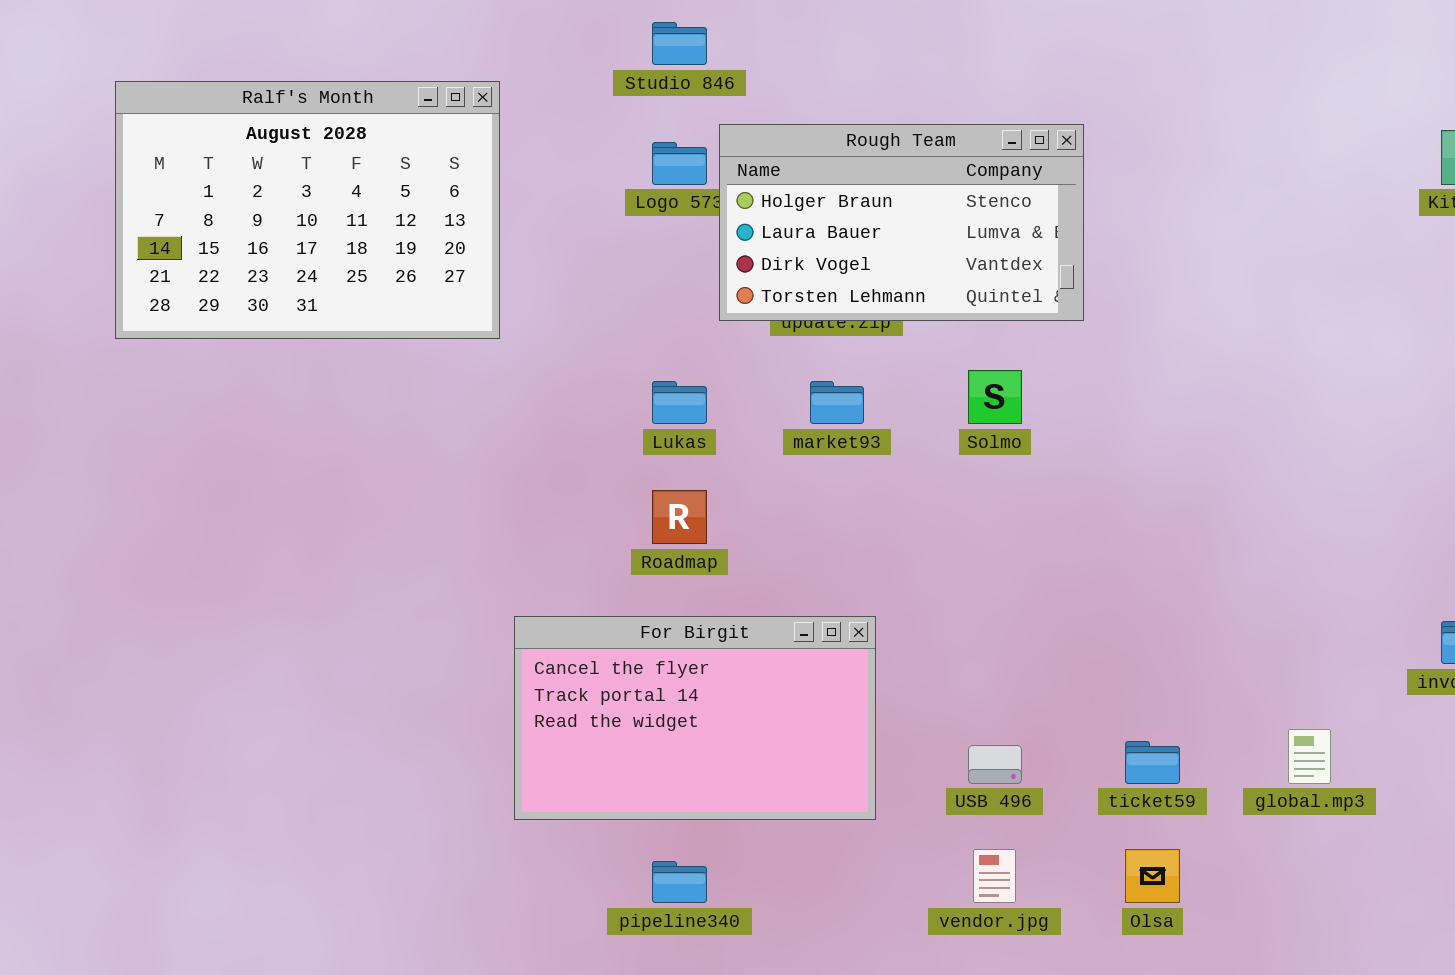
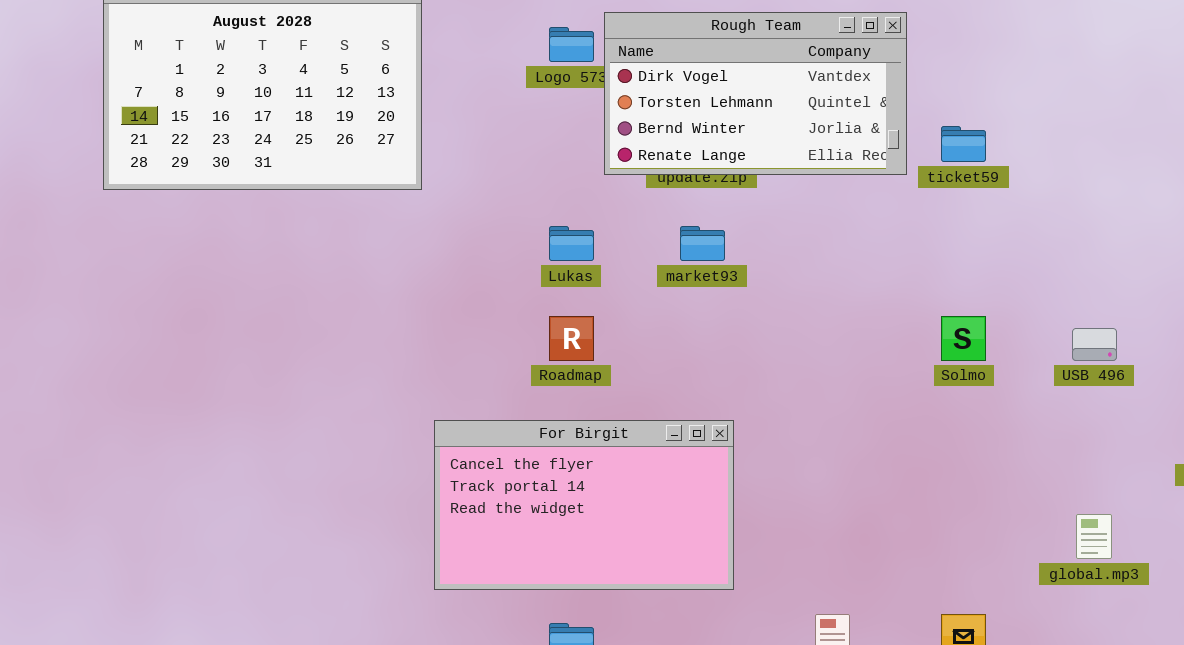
Rough Team: [719,124,1084,321] -> [604,12,907,175], scrolled down 2 rows
Solmo: [968,370,1022,424] -> [941,316,986,361], moved
ticket59: [1125,741,1180,784] -> [941,126,986,162], moved
USB 496: [968,745,1022,784] -> [1072,328,1117,361], moved

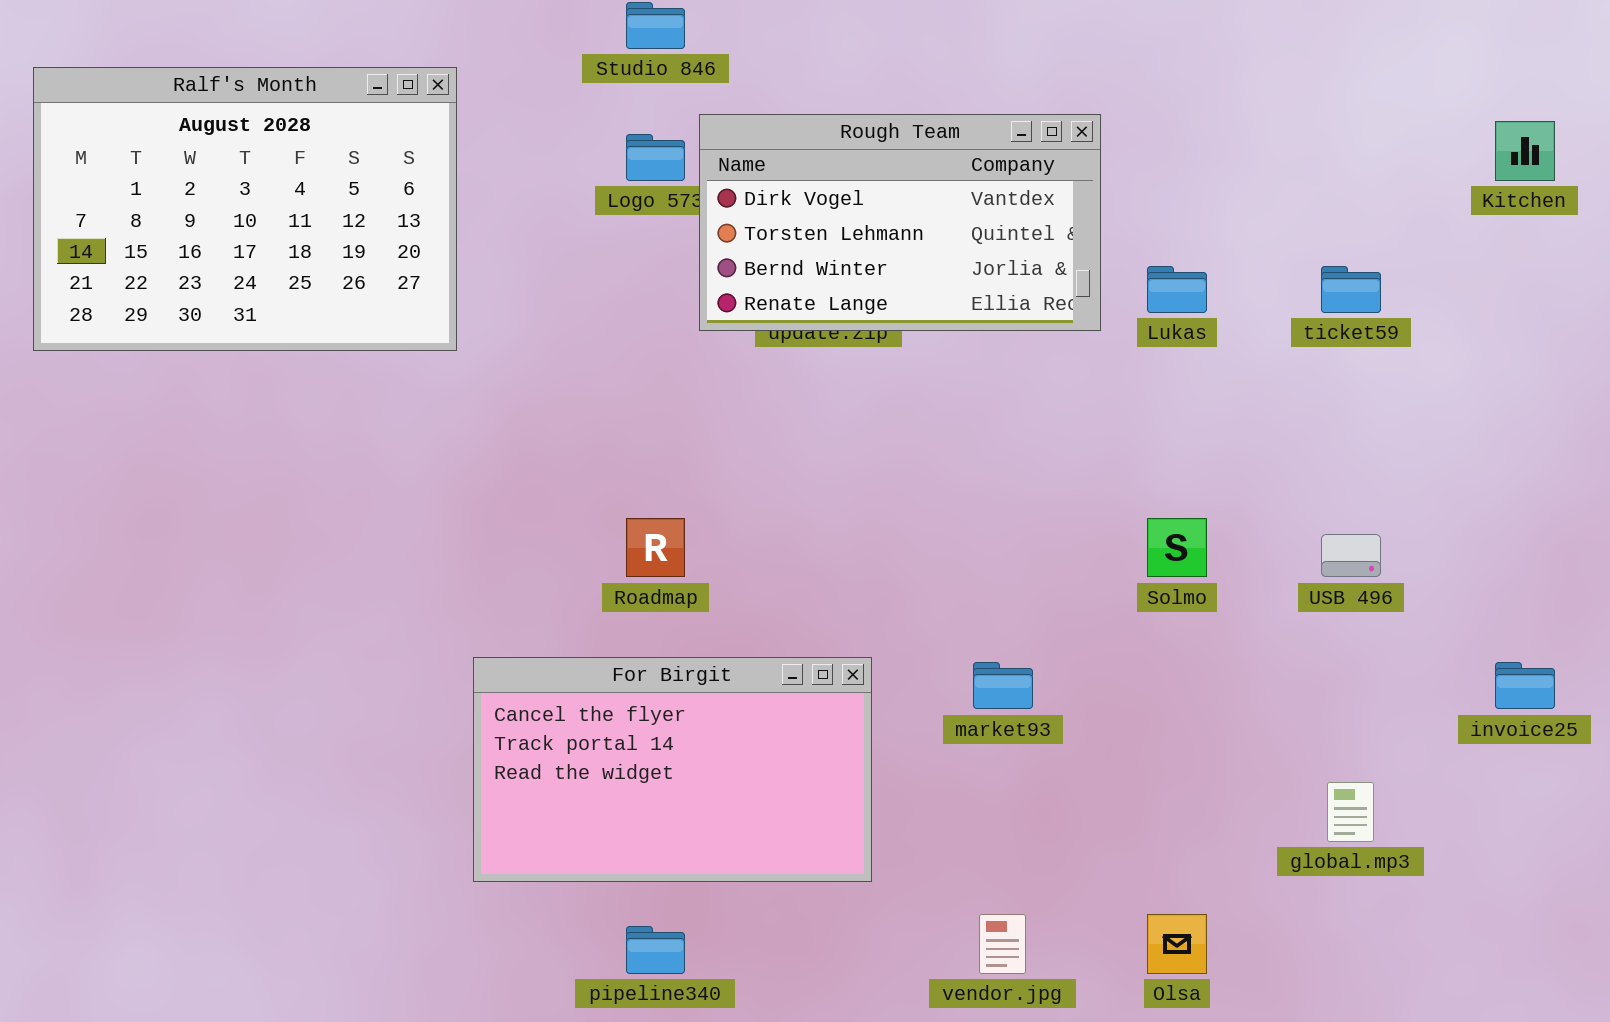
ticket59: [941,126,986,162] -> [1321,266,1381,313], moved
Lukas: [549,226,594,261] -> [1147,266,1207,313], moved
market93: [680,226,725,261] -> [973,662,1033,709], moved

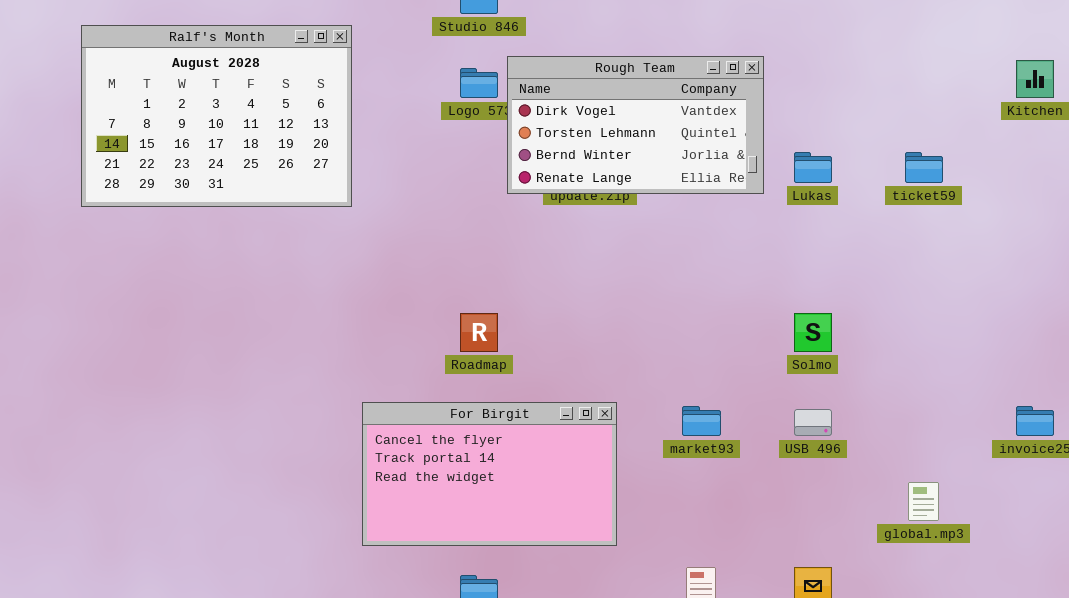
USB 496: [1321,534,1381,577] -> [794,409,832,436], moved

